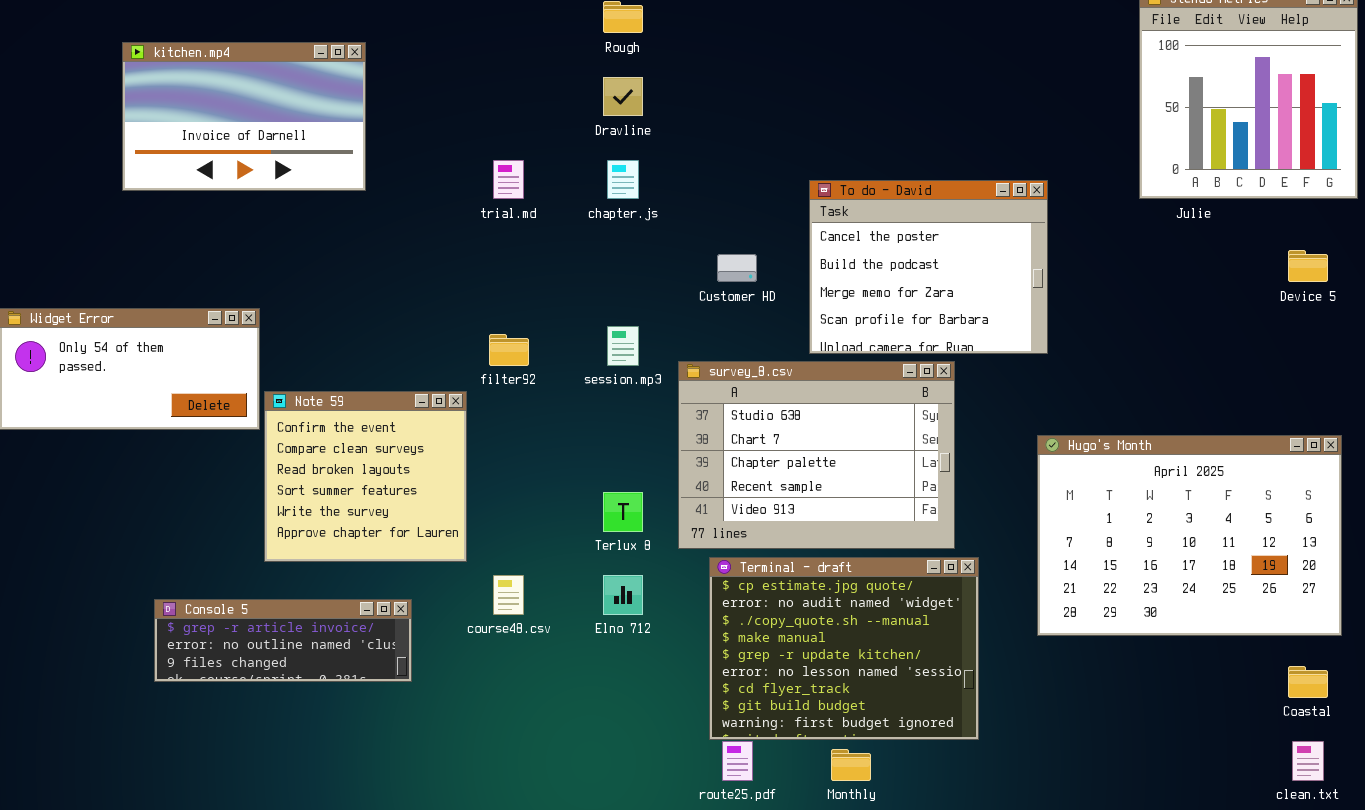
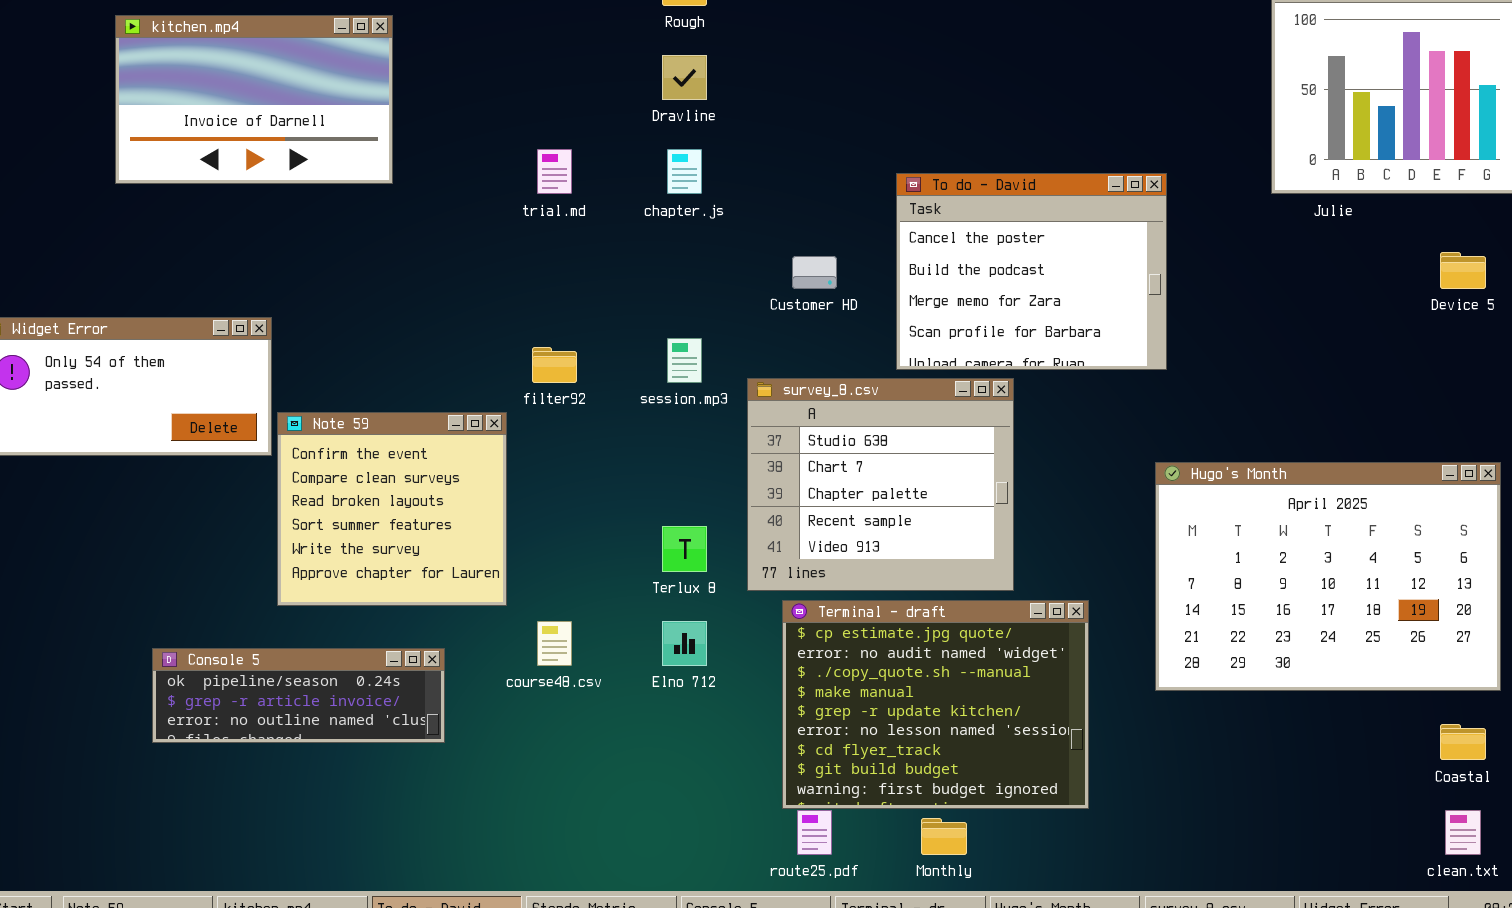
survey_8.csv: [678,361,955,549] -> [747,378,1014,591], resized
Console 5: [154,599,412,682] -> [152,648,445,743], scrolled up 1 row

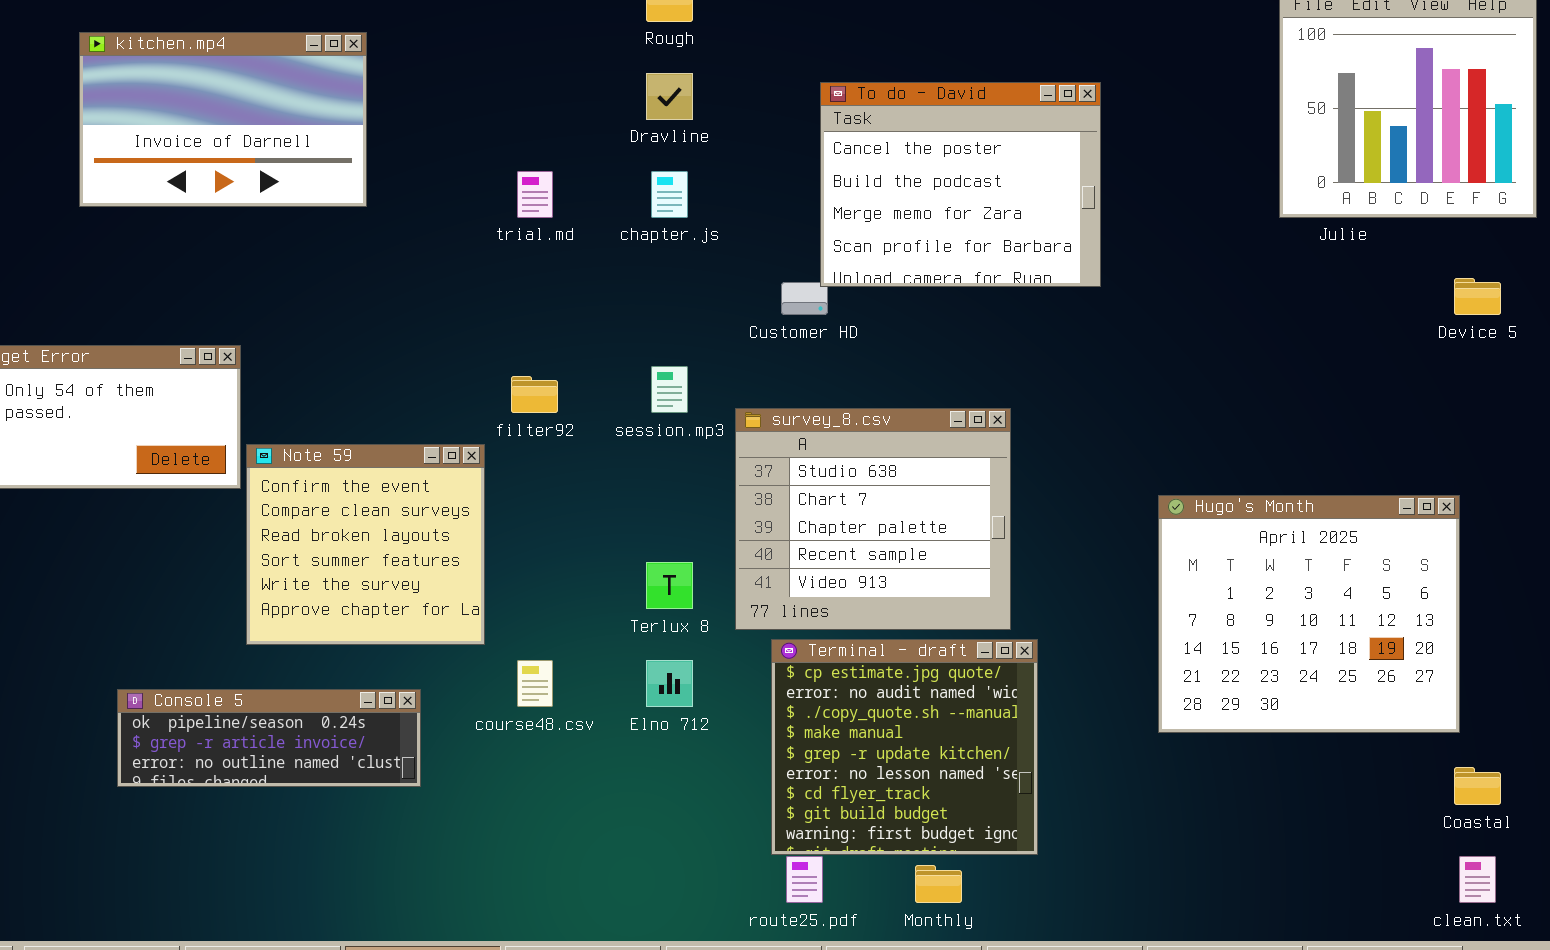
To do - David: [896,173,1167,370] -> [820,82,1101,287], moved
Hugo's Month: [1155,462,1501,691] -> [1158,495,1460,733], resized
Terminal - draft: [782,600,1089,809] -> [771,639,1038,855], resized

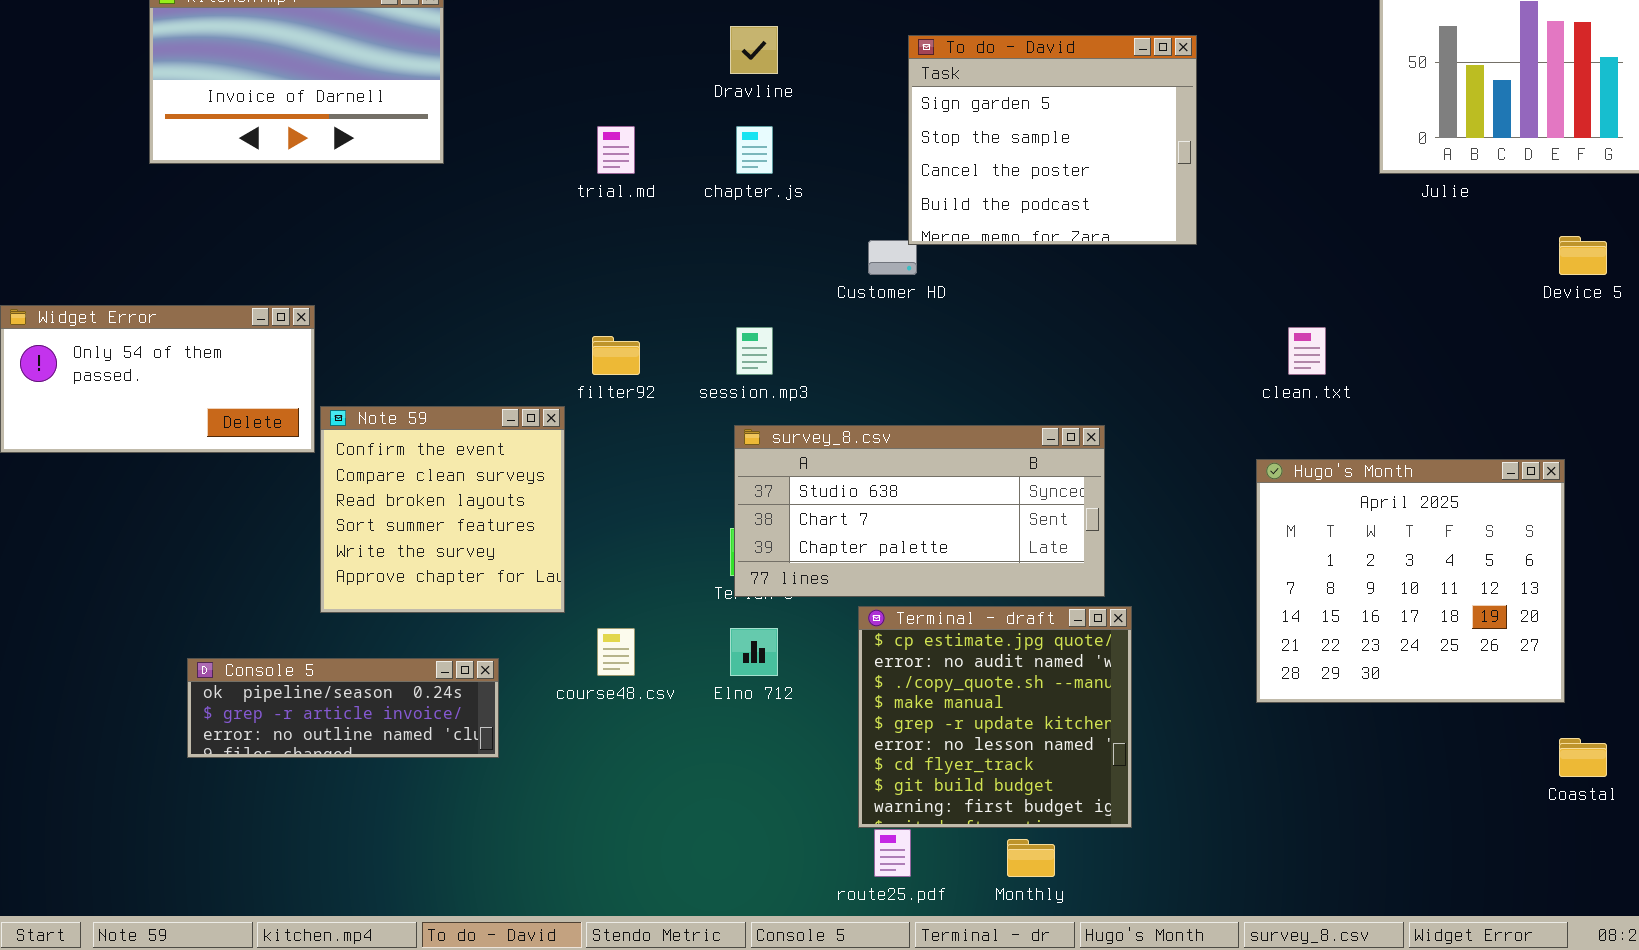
To do - David: [820,82,1101,287] -> [908,35,1197,245], scrolled up 2 rows
survey_8.csv: [735,408,1011,630] -> [734,425,1105,597], resized
clean.txt: [1459,856,1496,903] -> [1288,327,1326,375], moved

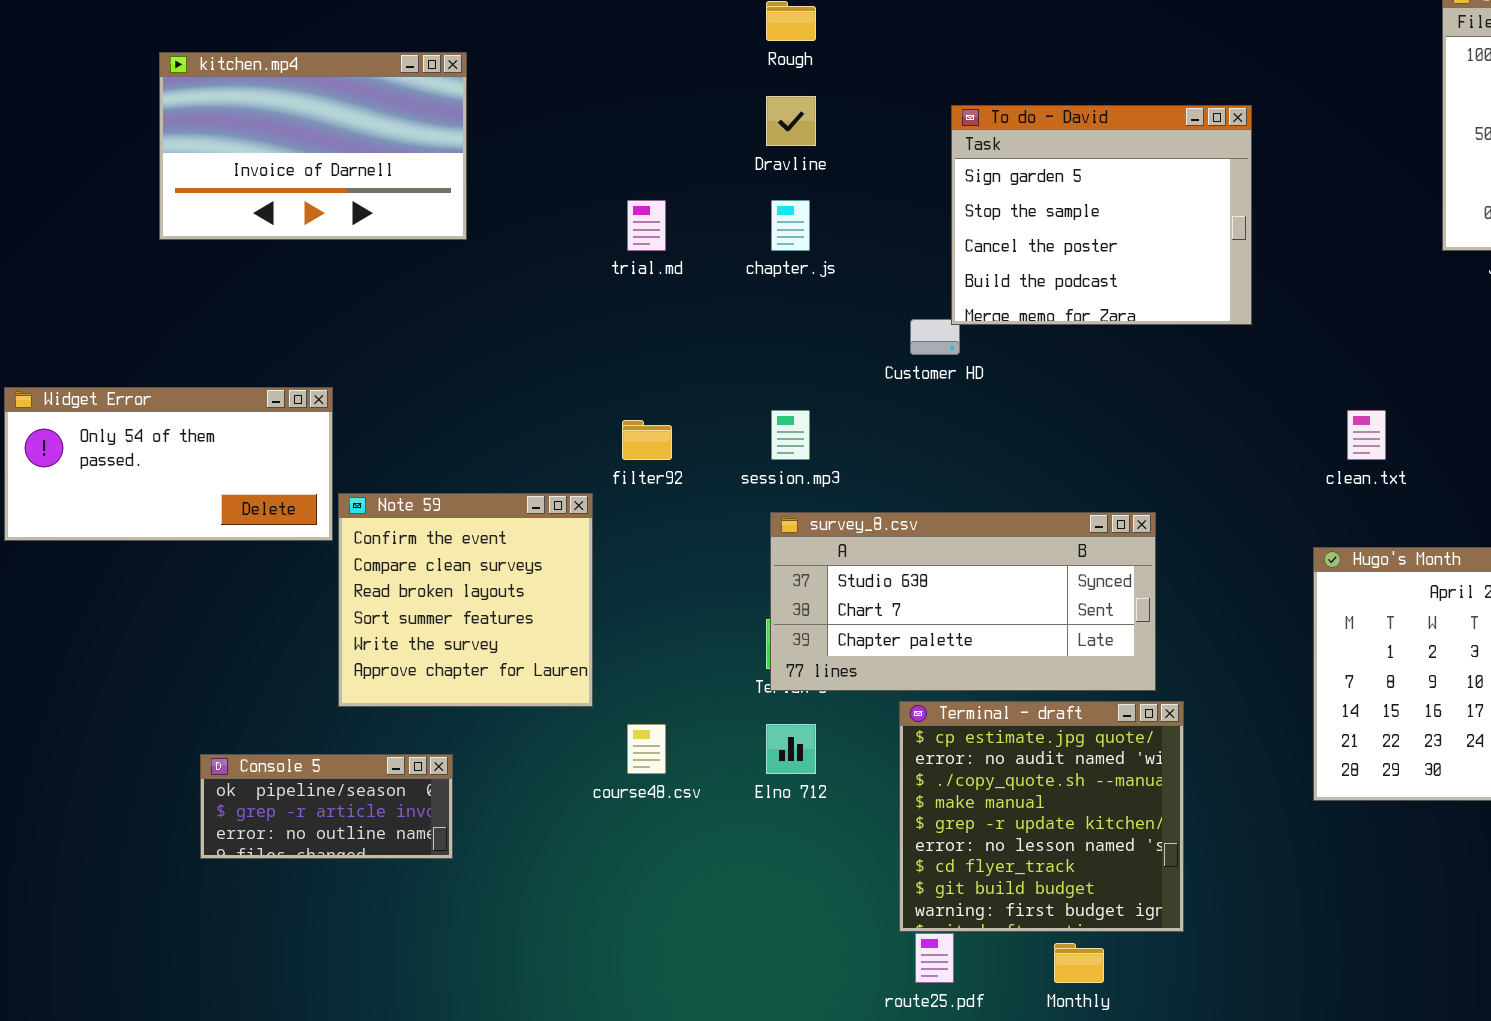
Console 5: [187,658,499,758] -> [200,754,453,859], resized

